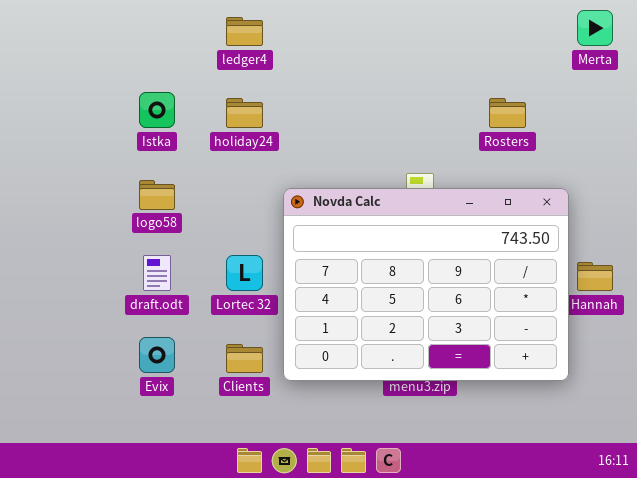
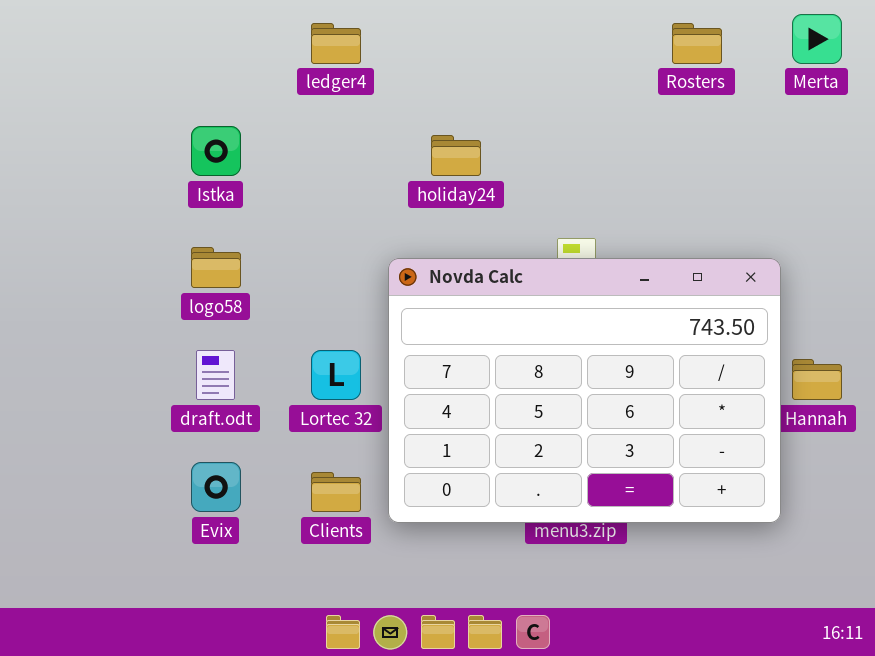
holiday24: [226,98,263,128] -> [431,135,481,176], moved
Rosters: [489,98,526,128] -> [672,23,722,64], moved

